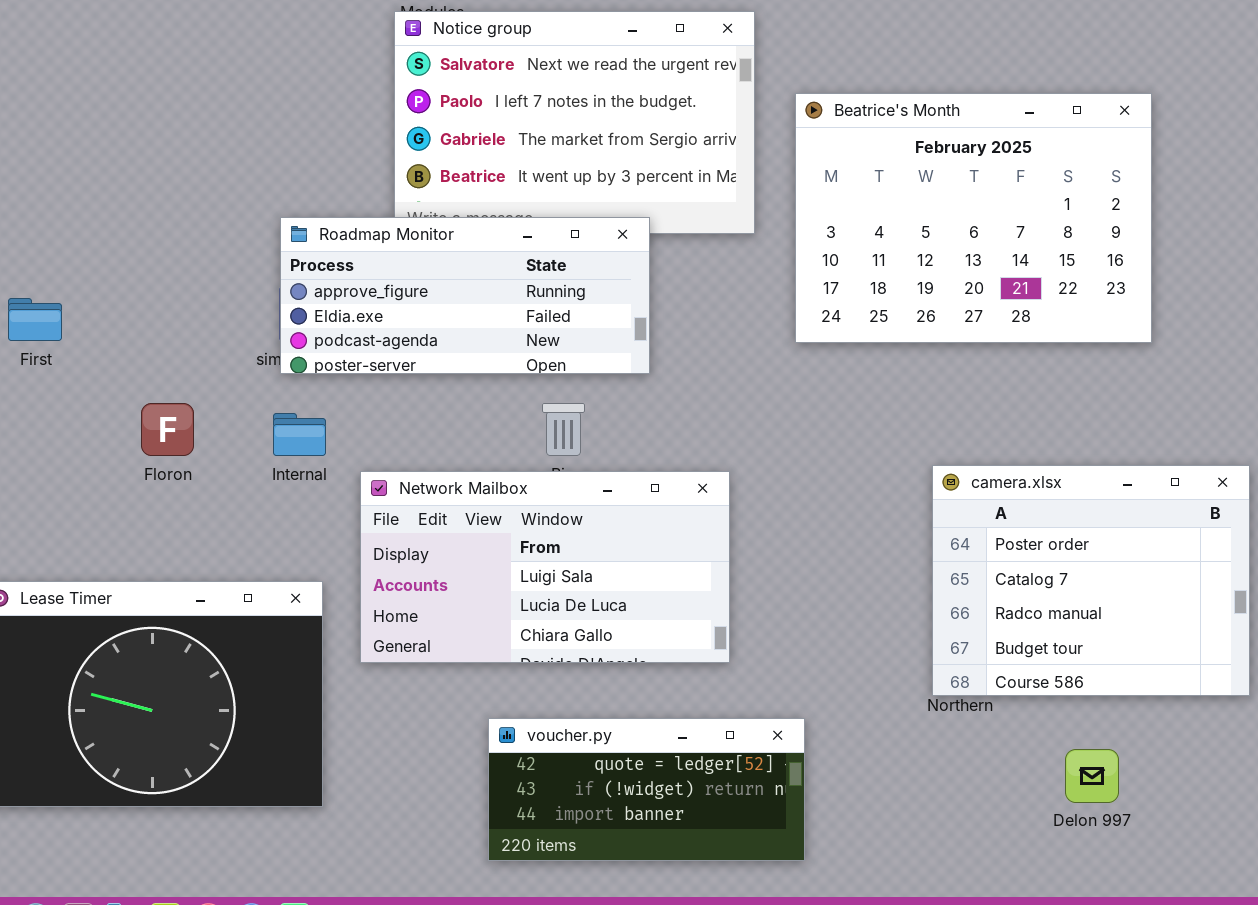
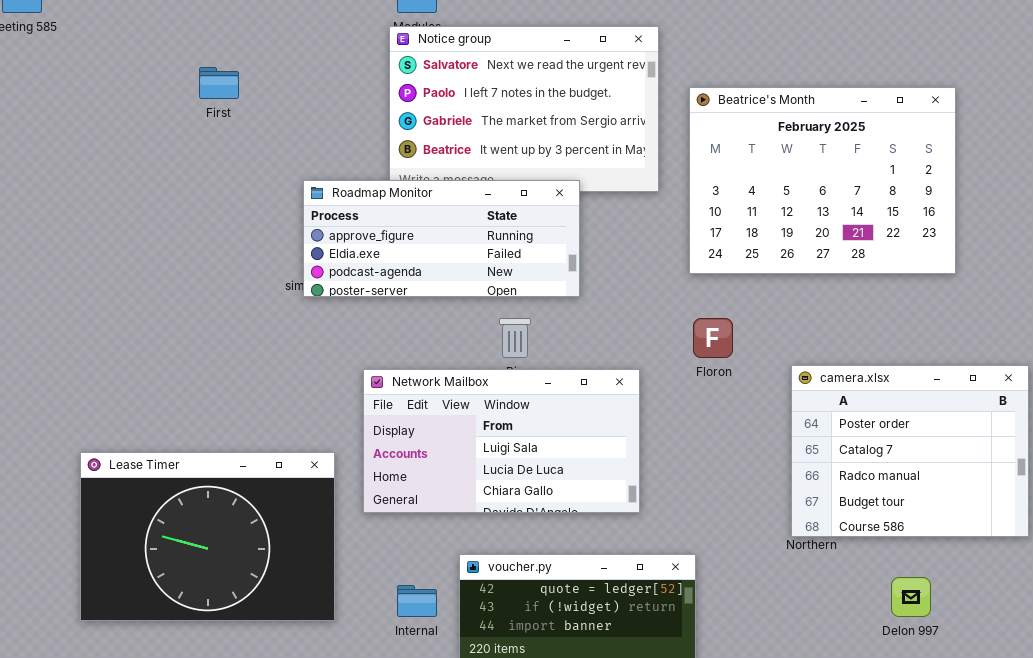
First: [8,298,62,341] -> [199,67,239,99], moved
Floron: [141,403,194,456] -> [693,318,733,358], moved
Internal: [273,413,326,456] -> [397,585,437,617], moved

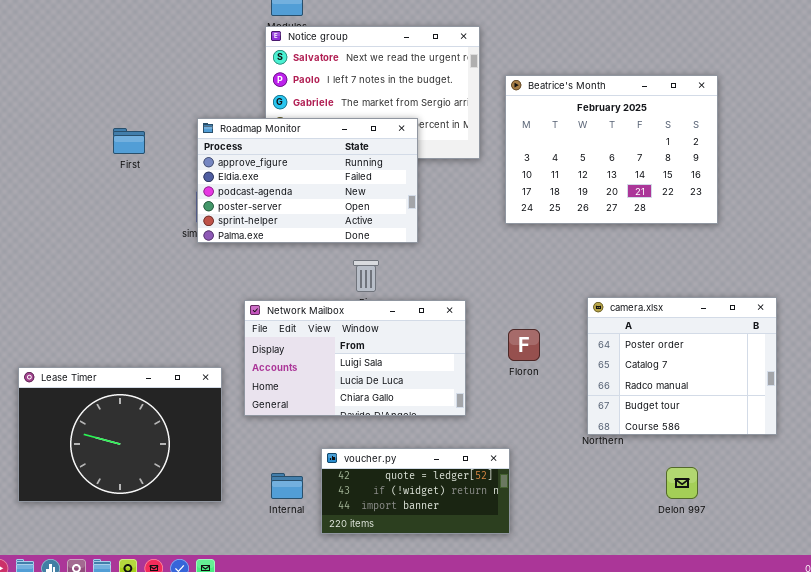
First: [199,67,239,99] -> [113,128,145,154], moved
Roadmap Monitor: [303,180,580,297] -> [197,118,418,243], resized
Floron: [693,318,733,358] -> [508,329,540,361], moved

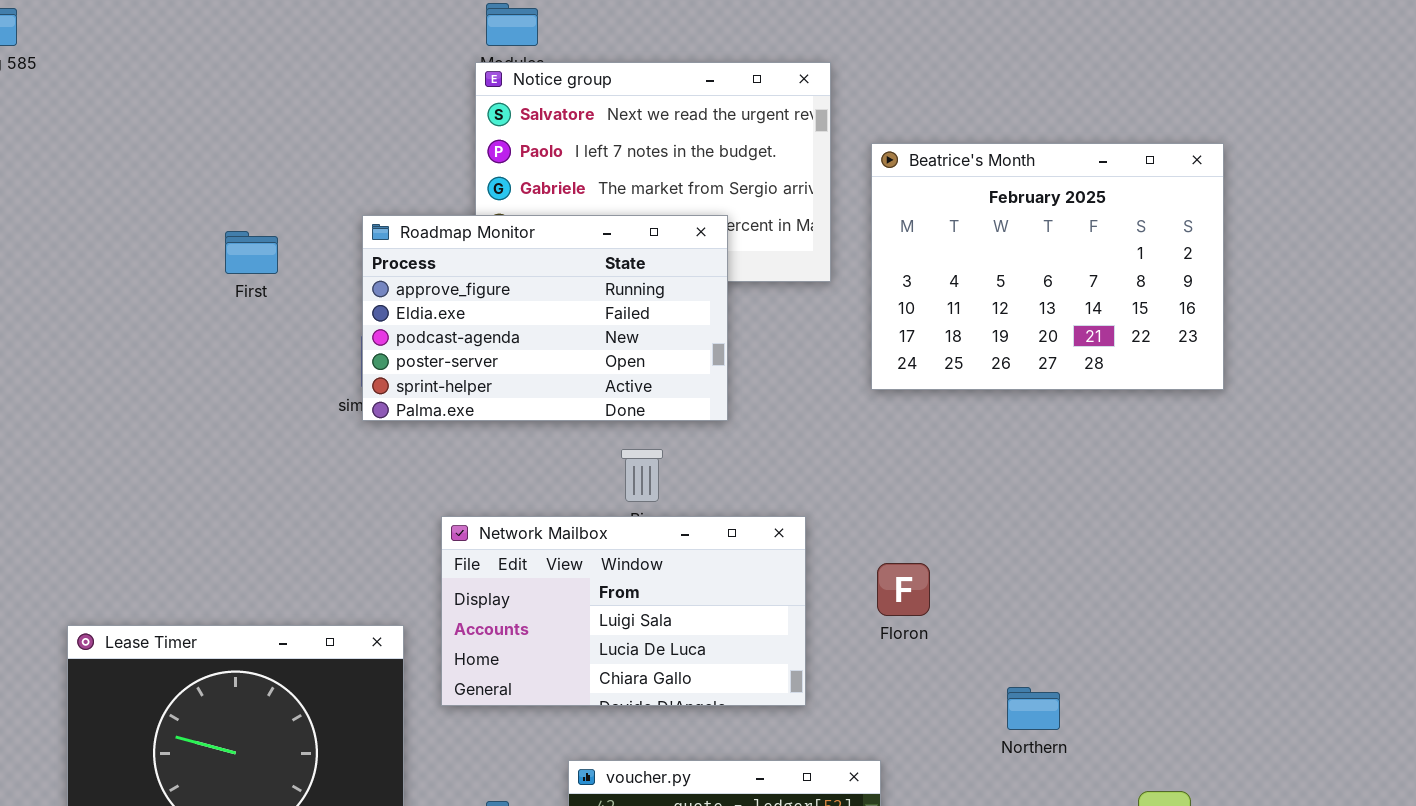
camera.xlsx: [587,297,777,435] -> none, closed

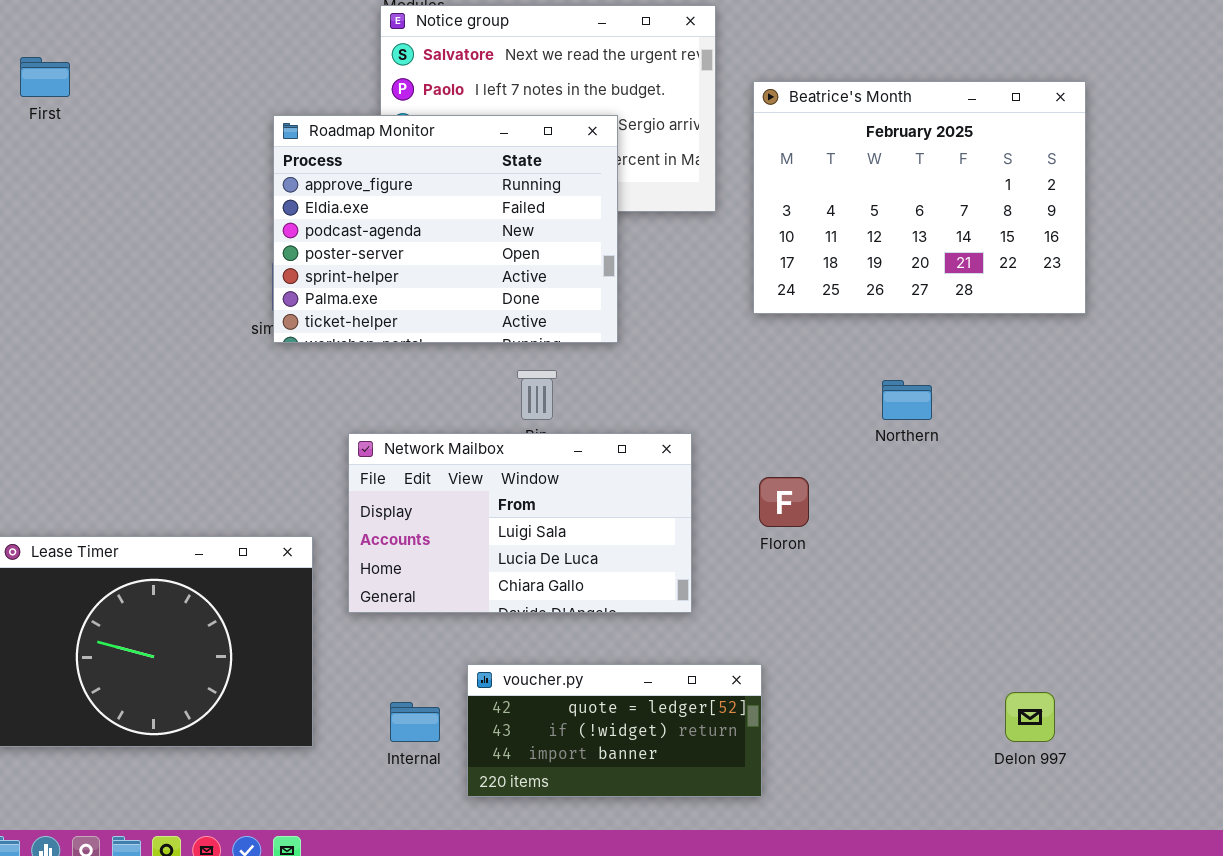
Roadmap Monitor: [362,215,728,421] -> [273,115,618,343], resized
First: [225,231,278,274] -> [20,57,70,97], moved
Northern: [1007,687,1060,730] -> [882,380,932,420], moved

